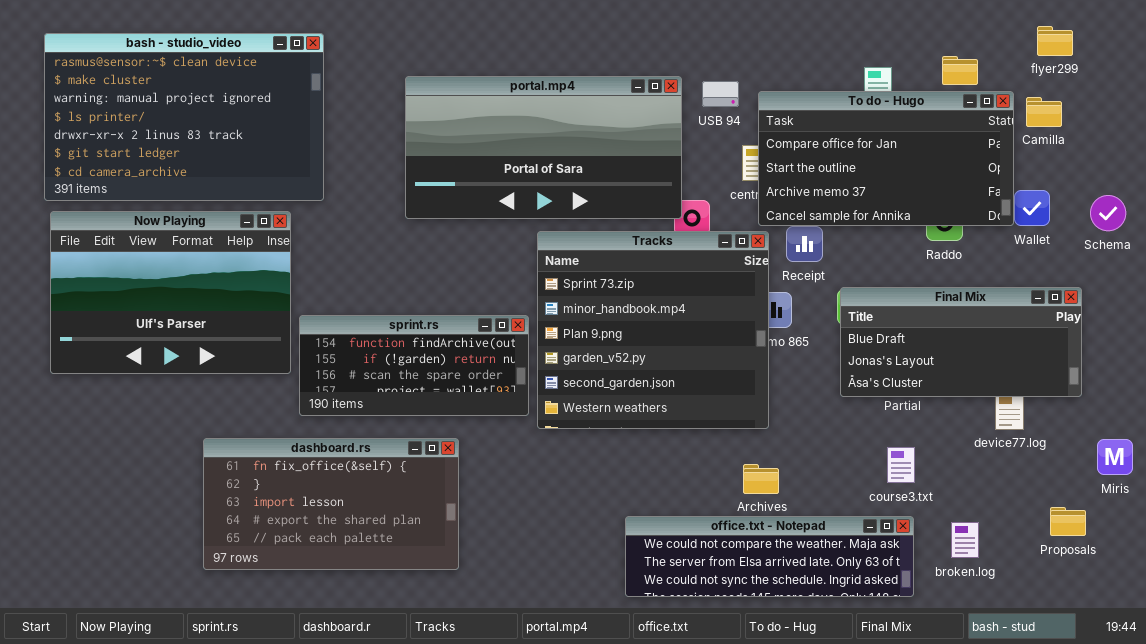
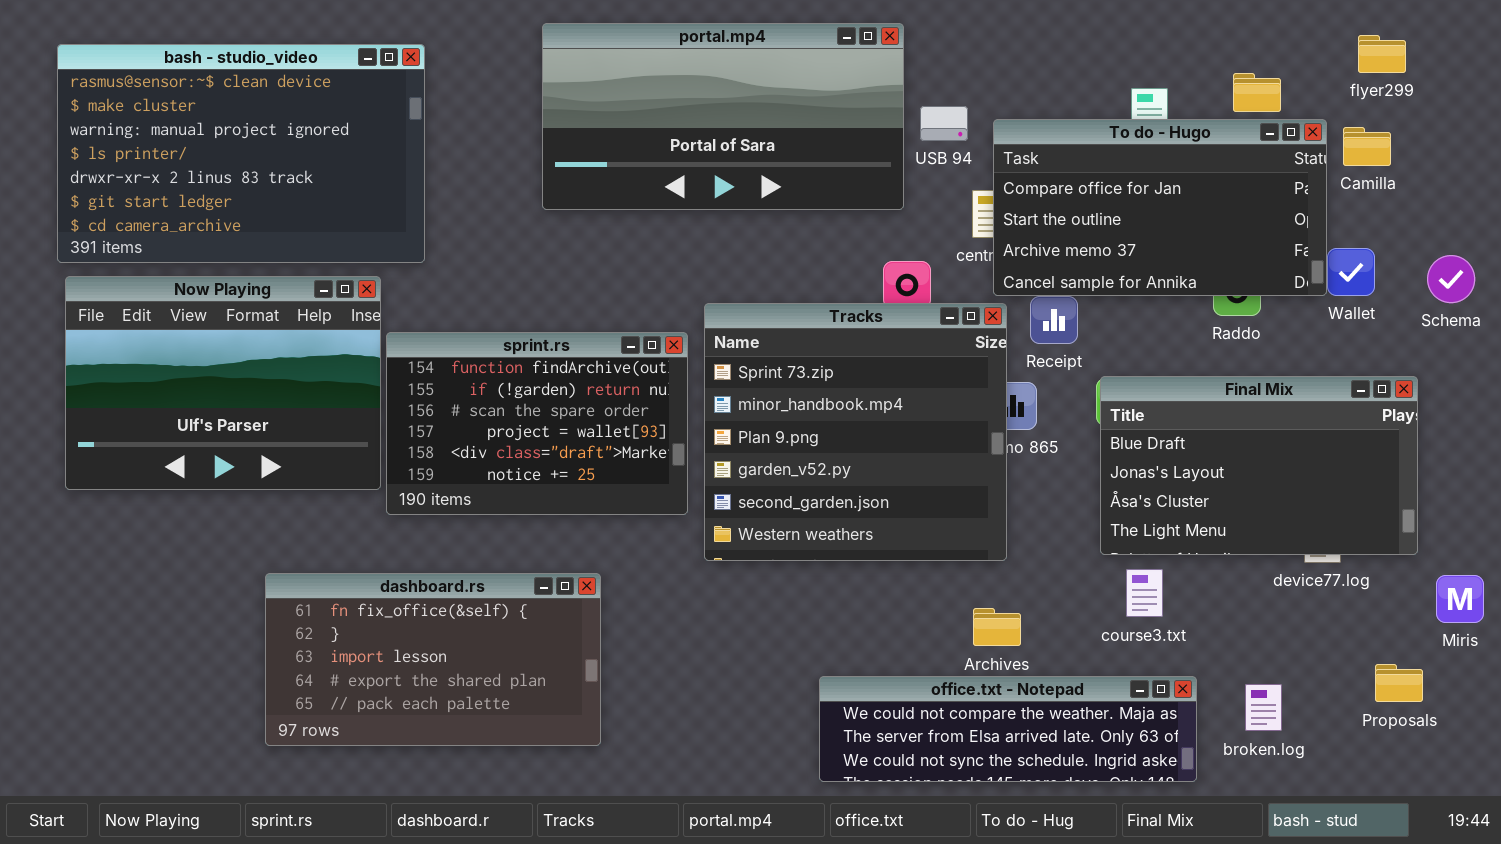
portal.mp4: [405,76,682,219] -> [542,23,904,210], moved
Final Mix: [840,287,1082,397] -> [1100,376,1418,555], resized
sprint.rs: [299,315,529,416] -> [386,332,688,515], moved, resized
course3.txt: [887,447,915,483] -> [1126,569,1163,617], moved

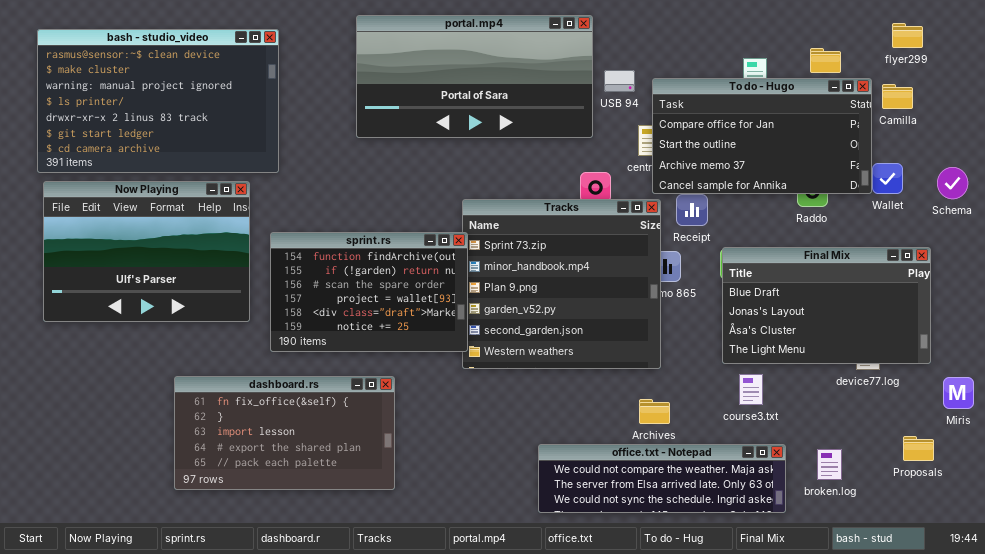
sprint.rs: [386,332,688,515] -> [270,232,468,352], moved

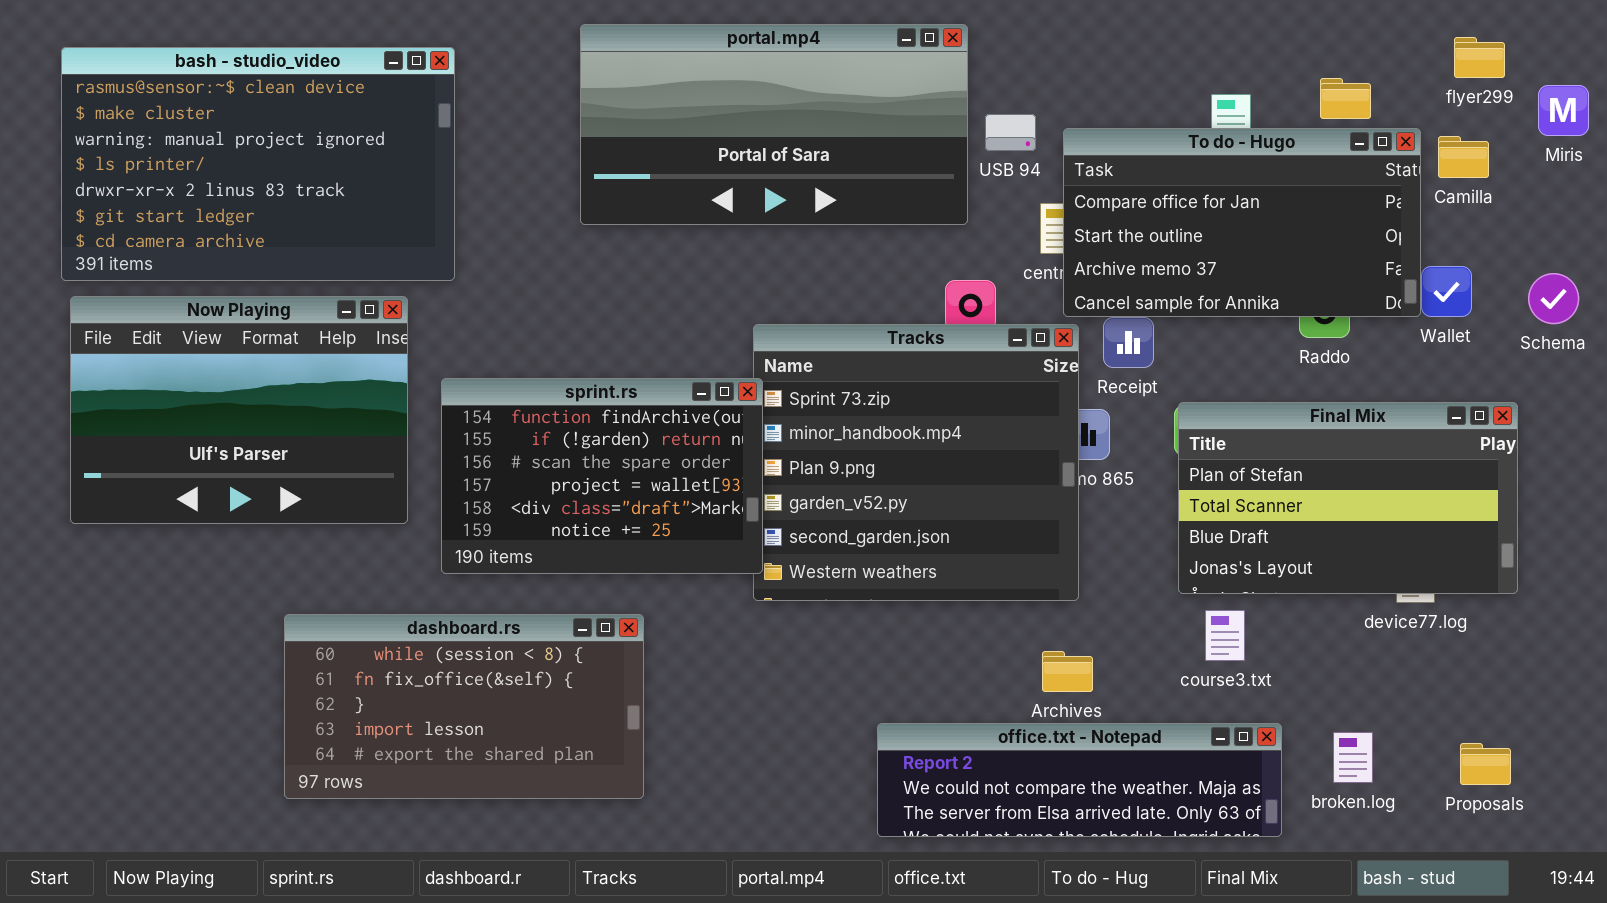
Final Mix: [722,247,931,364] -> [1178,402,1518,594], scrolled up 2 rows
dashboard.rs: [174,376,395,490] -> [284,614,644,799], scrolled up 1 row
Miris: [943,377,974,409] -> [1538,85,1589,136], moved
Proposals: [903,436,934,461] -> [1460,743,1511,785], moved
office.txt - Notepad: [538,444,786,513] -> [877,723,1282,837], scrolled up 1 row

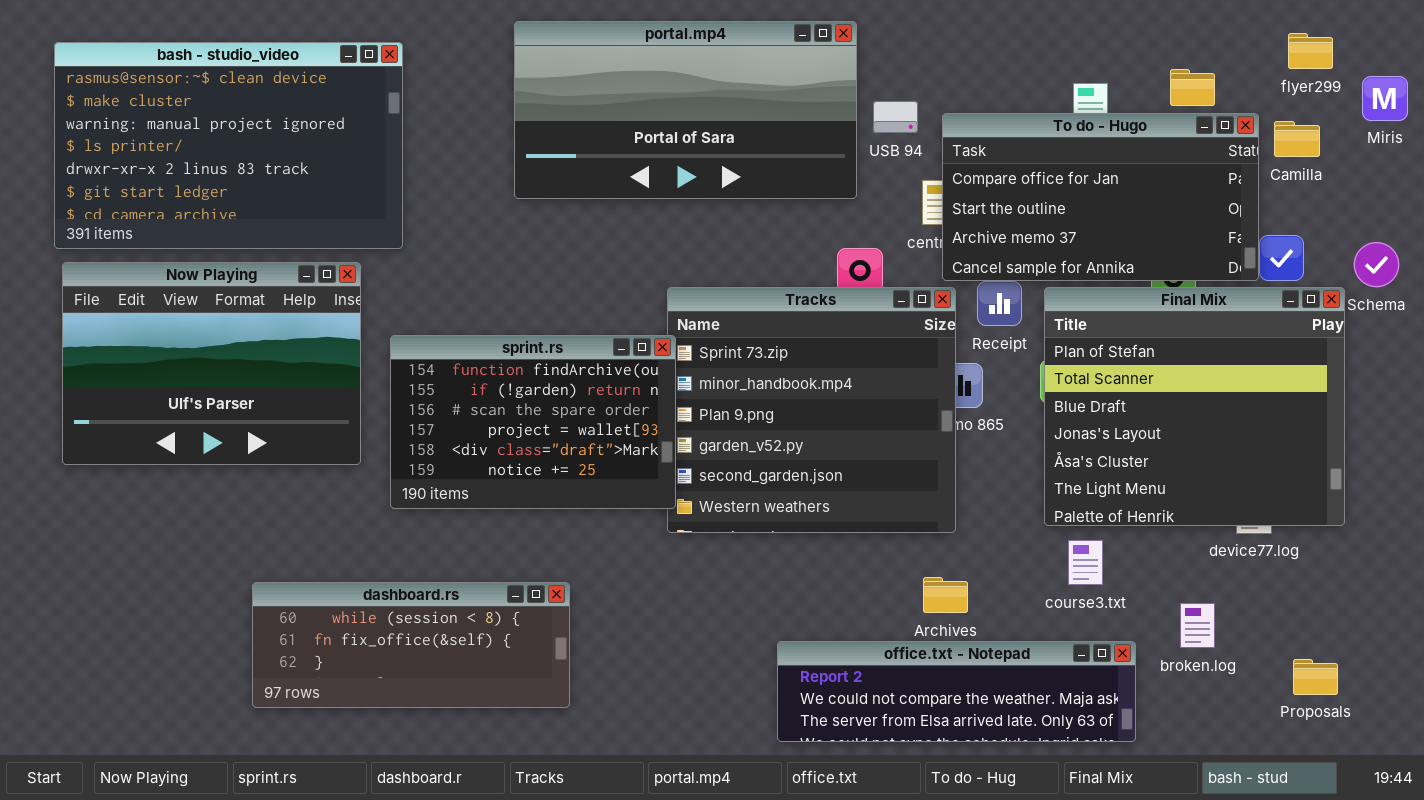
Final Mix: [1178,402,1518,594] -> [1044,287,1345,526], resized
dashboard.rs: [284,614,644,799] -> [252,582,570,708], resized
broken.log: [1333,732,1373,783] -> [1180,603,1215,648], moved

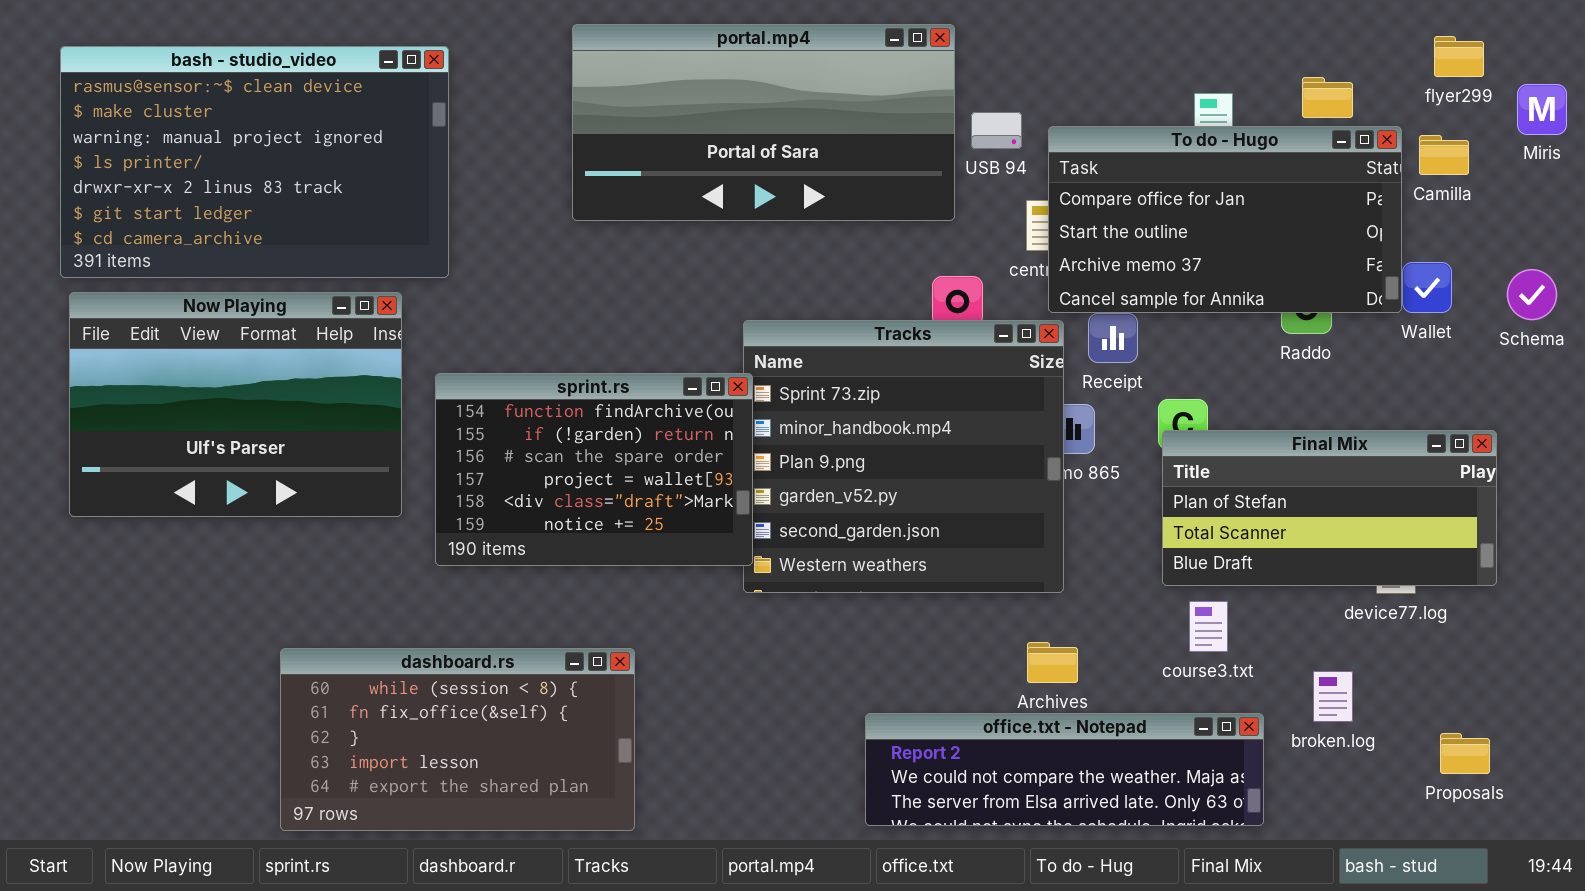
Final Mix: [1044,287,1345,526] -> [1162,430,1497,586], resized
dashboard.rs: [252,582,570,708] -> [280,648,635,831], resized

